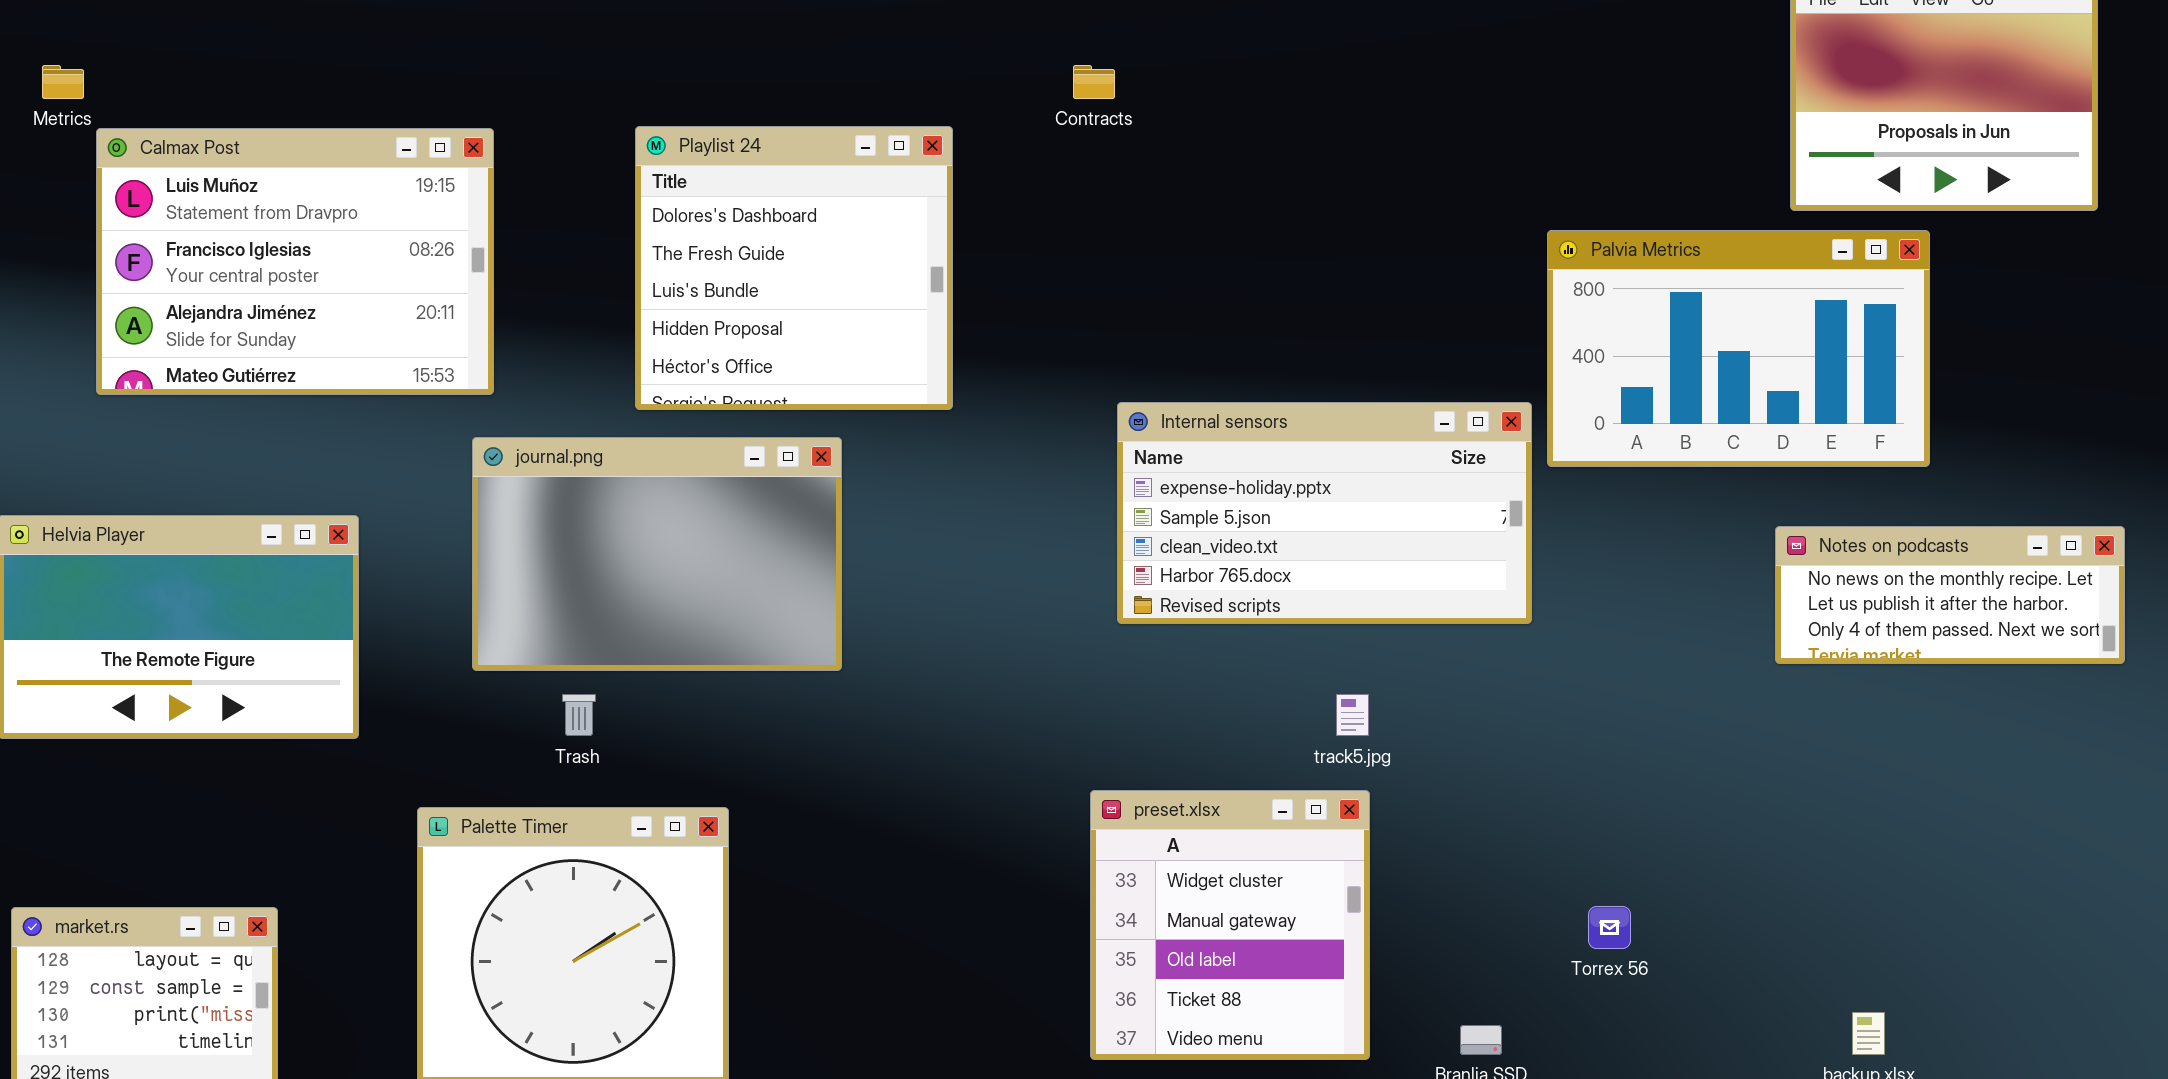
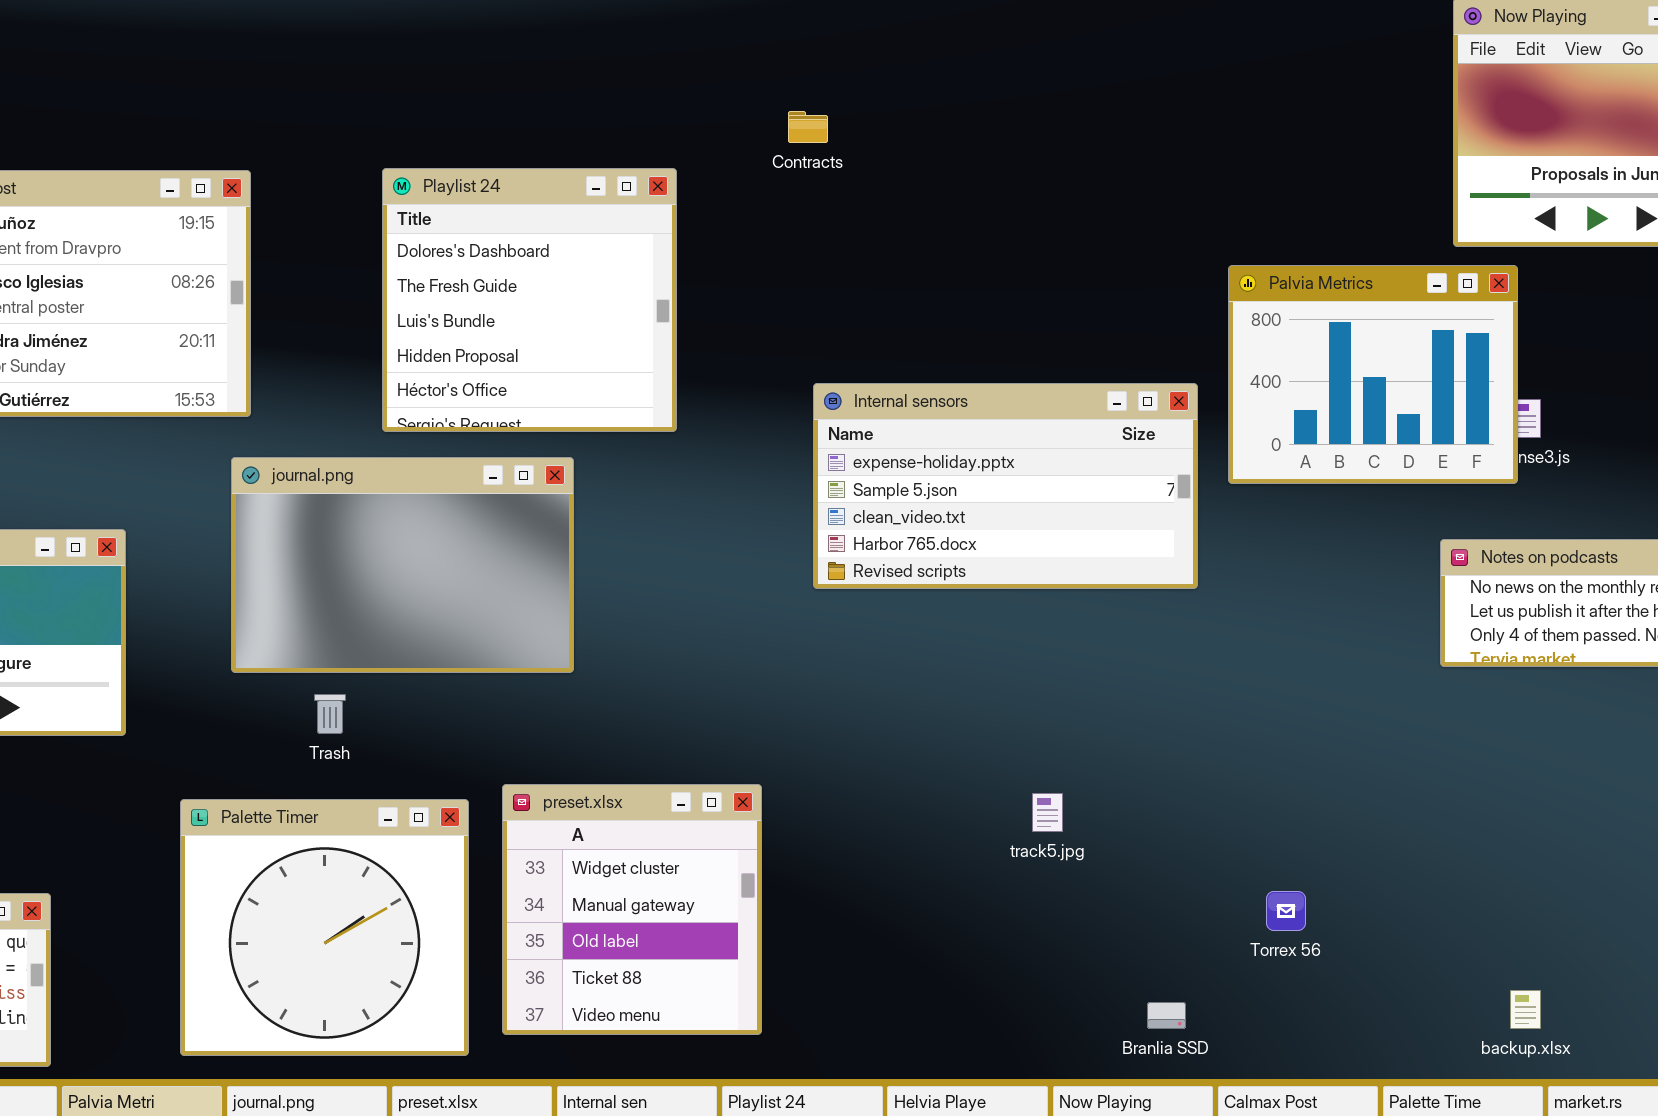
Palvia Metrics: [1547,230,1930,467] -> [1228,265,1518,484], resized
Internal sensors: [1117,402,1532,624] -> [813,383,1198,589], moved
track5.jpg: [1336,694,1369,736] -> [1032,793,1063,832], moved
preset.xlsx: [1090,790,1370,1060] -> [502,784,762,1035], moved

